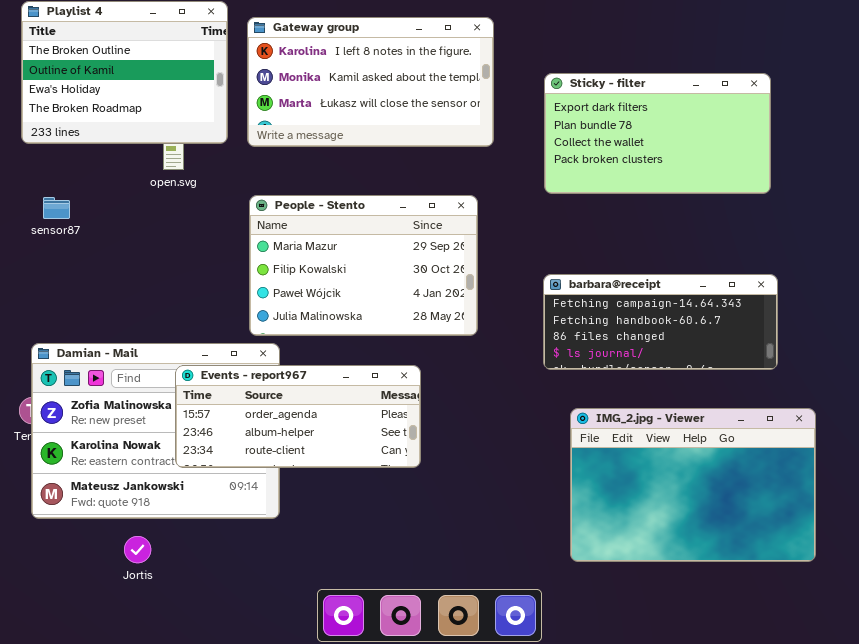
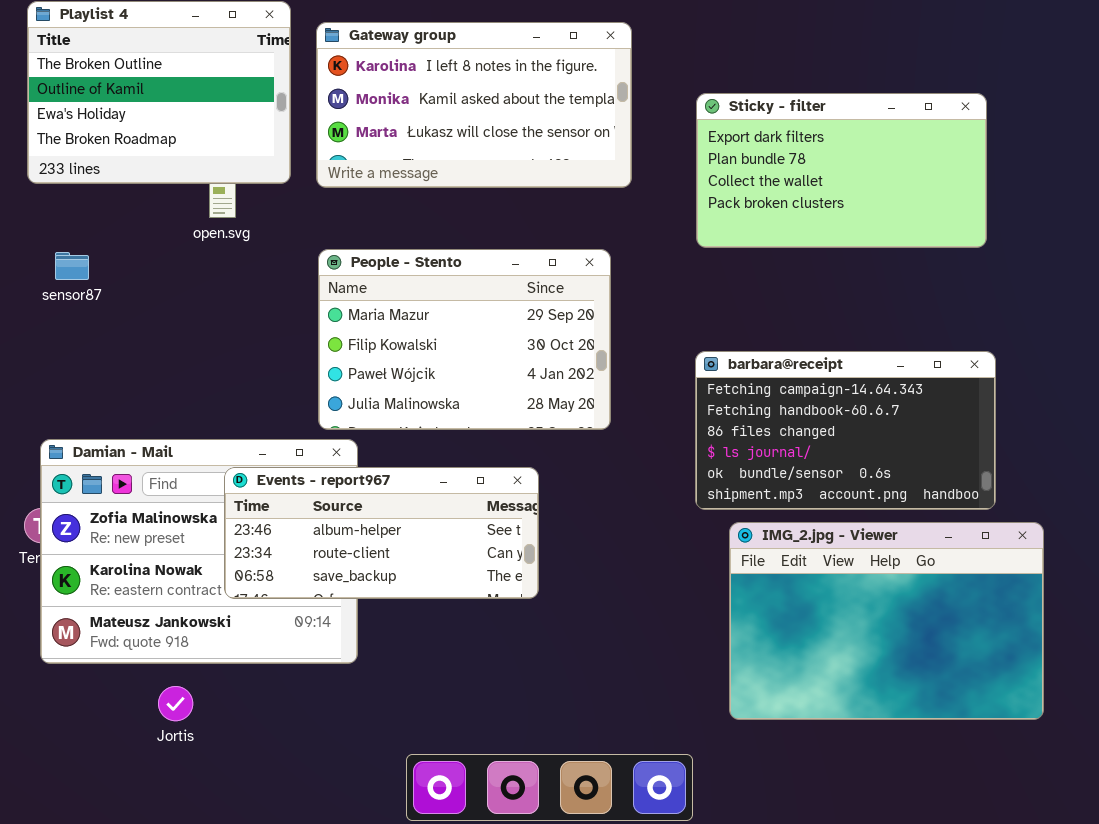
barbara@receipt: [543,274,778,370] -> [695,351,996,510], resized
Events - report967: [175,365,421,468] -> [224,467,539,599], scrolled down 1 row

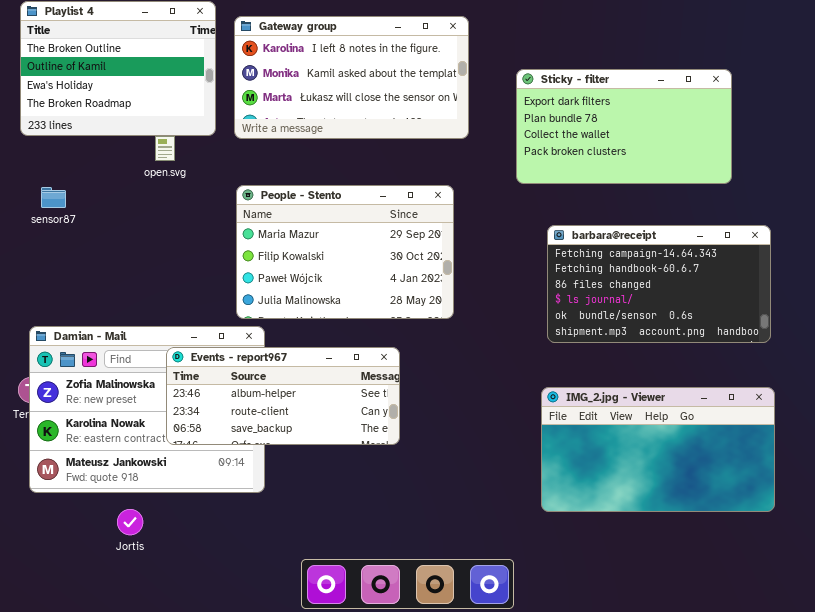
barbara@receipt: [695,351,996,510] -> [547,225,771,343], moved
IMG_2.jpg - Viewer: [729,522,1044,720] -> [541,387,775,512], resized

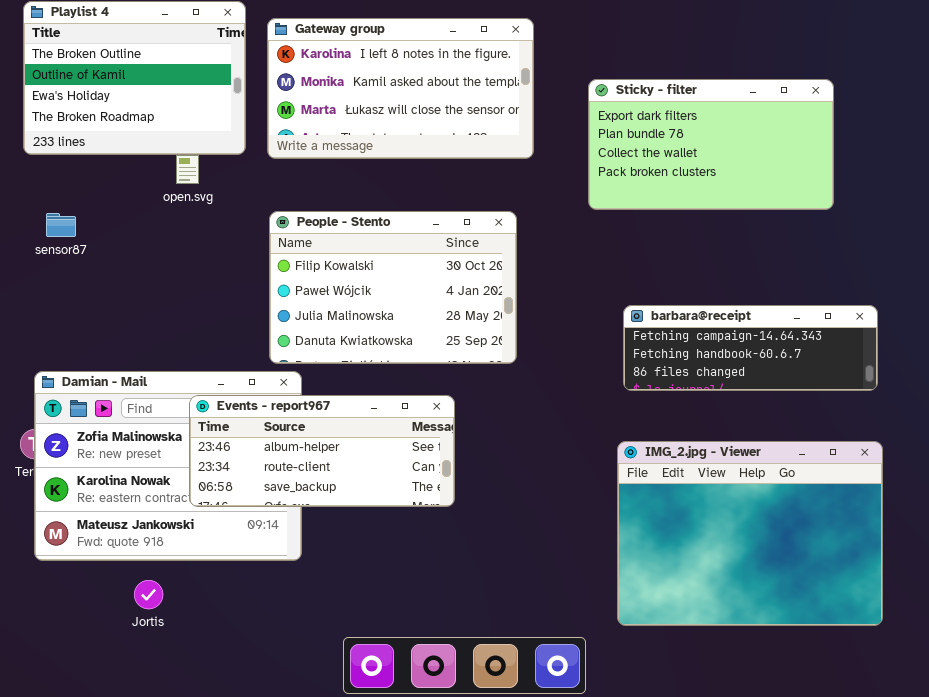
People - Stento: [236,185,454,319] -> [269,211,517,364], scrolled down 1 row
barbara@receipt: [547,225,771,343] -> [623,305,878,391], resized
IMG_2.jpg - Viewer: [541,387,775,512] -> [617,441,883,626], resized

